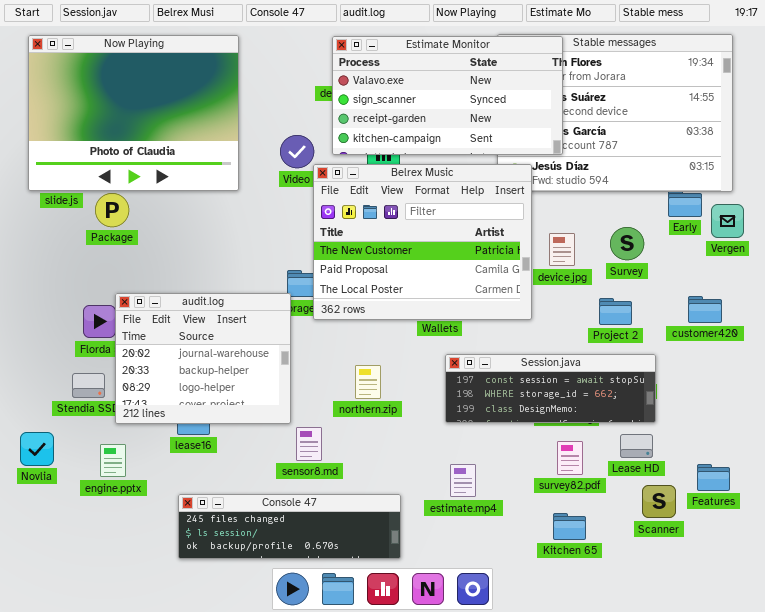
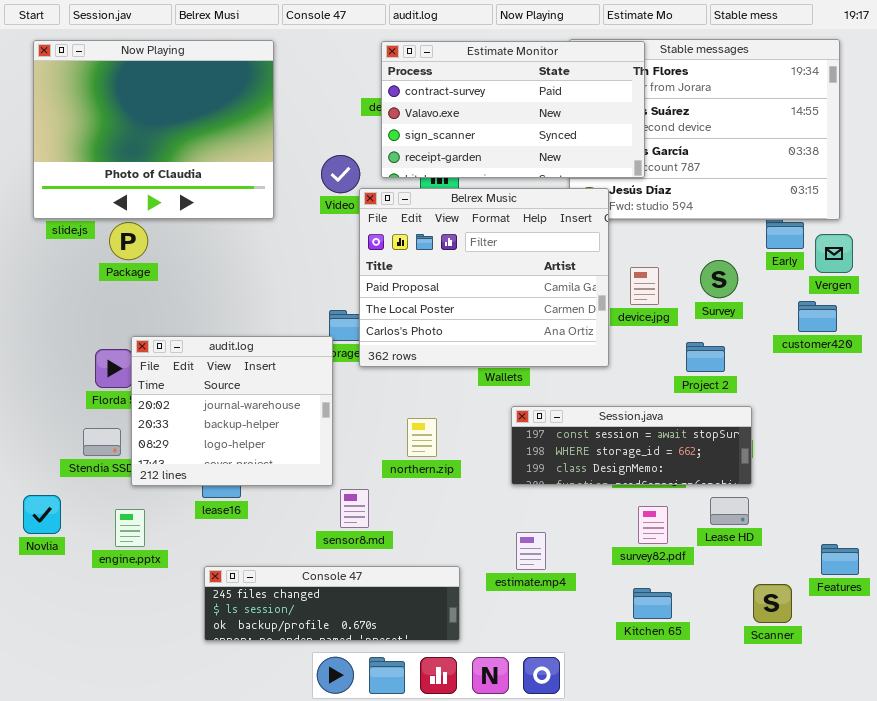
Estimate Monitor: [332,36,563,155] -> [381,41,645,178], scrolled up 1 row
Belrex Music: [313,164,532,320] -> [359,188,609,367], scrolled down 1 row
customer420: [688,296,722,323] -> [798,301,837,332], moved
Features: [697,464,730,491] -> [821,544,859,575], moved
Scanner: [642,485,676,518] -> [753,584,792,623], moved

